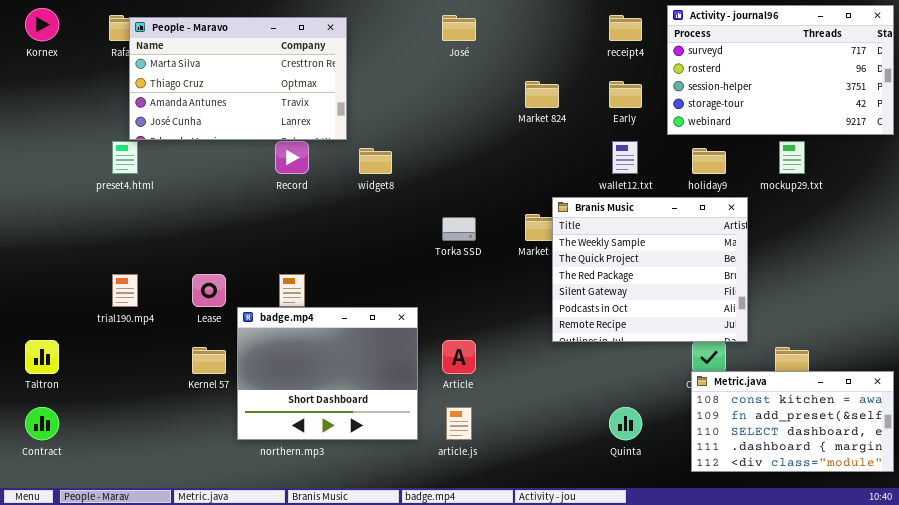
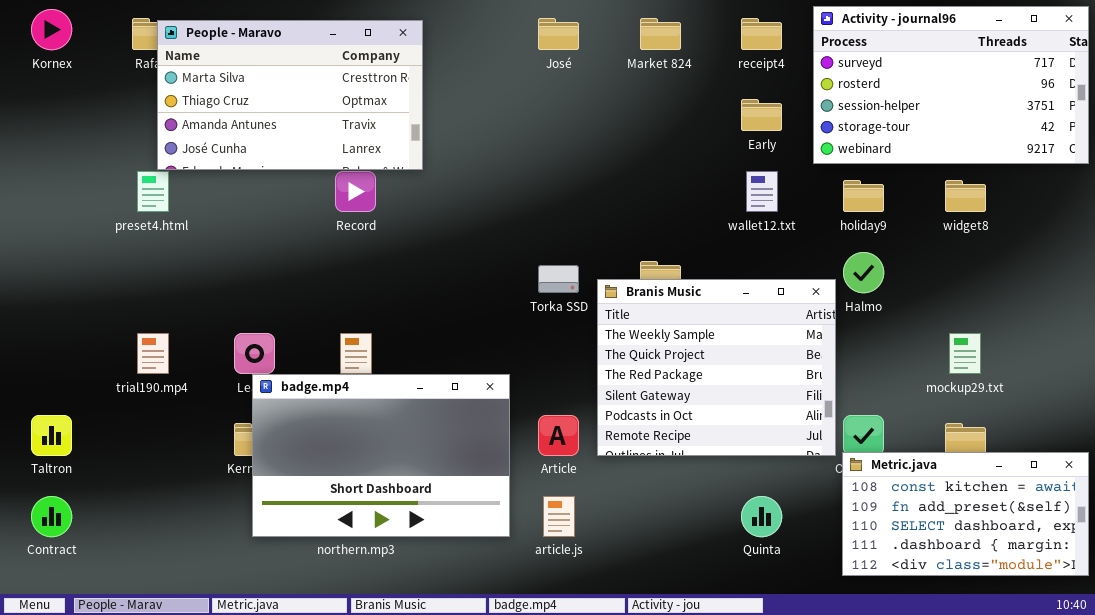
Market 824: [525,81,559,108] -> [640,18,681,50], moved
mockup29.txt: [779,141,805,174] -> [949,333,981,374], moved
widget8: [359,148,392,174] -> [945,180,986,212], moved
Branis Music: [552,197,748,342] -> [597,279,836,456], moved
badge.mp4: [237,307,418,440] -> [252,374,510,537], resized

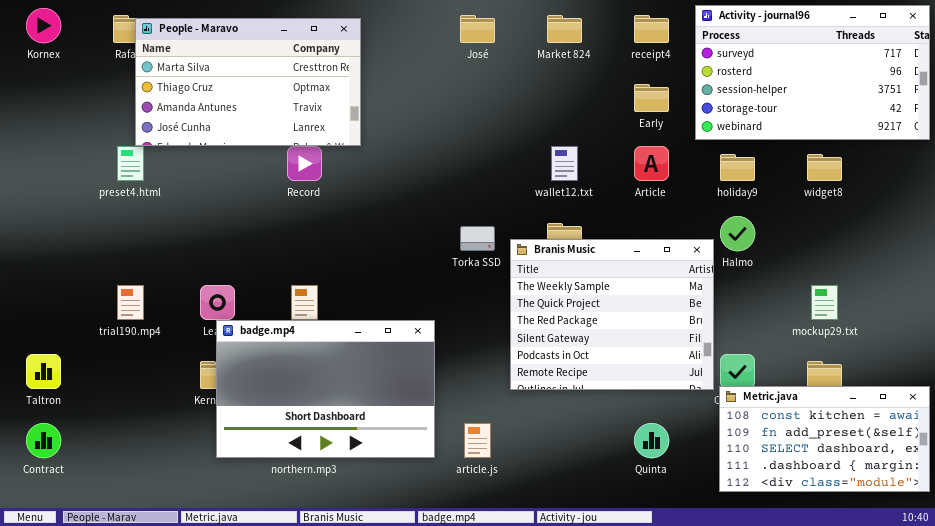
wallet12.txt: [746,171,778,212] -> [551,146,578,181], moved
Article: [538,415,579,456] -> [634,146,669,181], moved

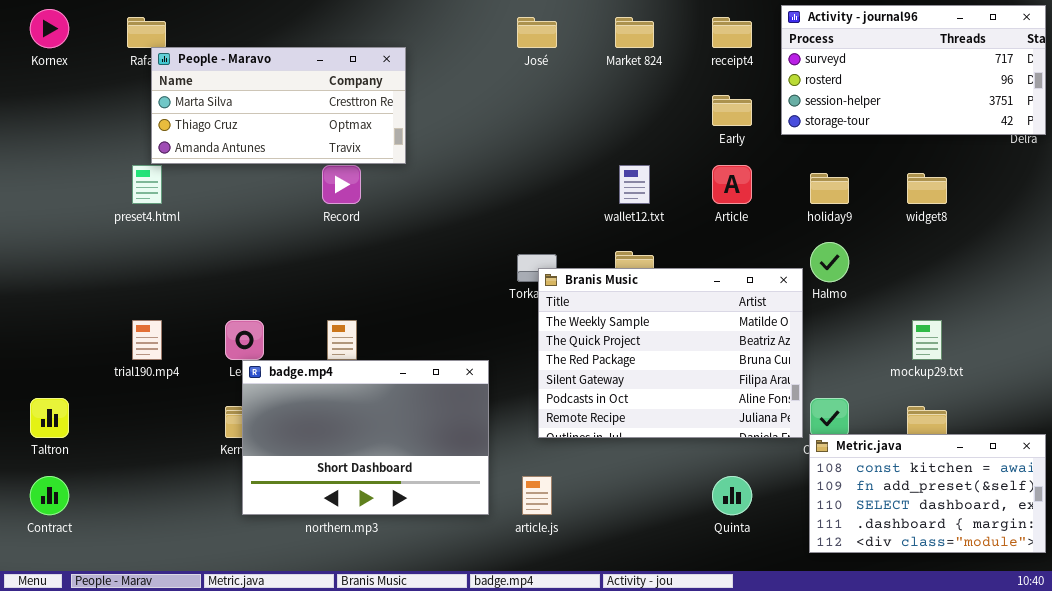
Activity - journal96: [695,5,930,140] -> [781,5,1046,135], resized
People - Maravo: [135,18,361,146] -> [151,47,406,164], resized
Branis Music: [510,239,714,390] -> [538,268,803,438], resized

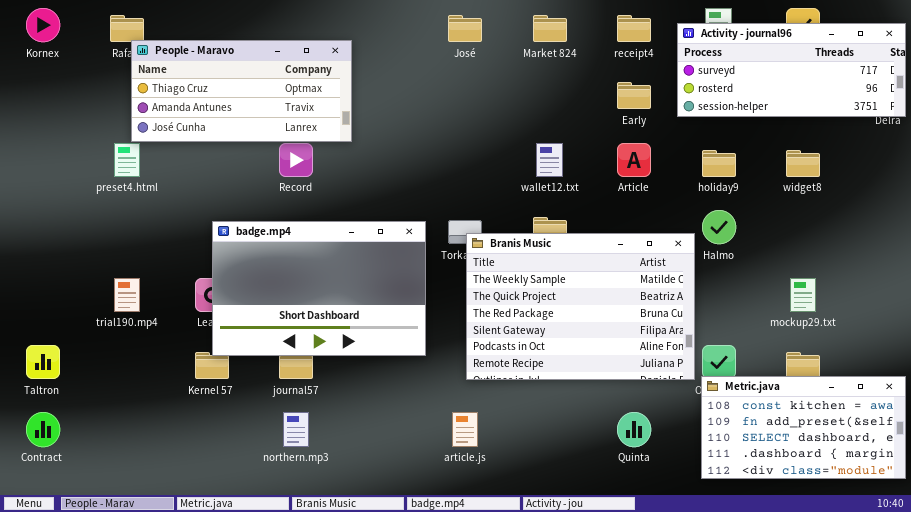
Activity - journal96: [781,5,1046,135] -> [677,23,906,117], resized
People - Maravo: [151,47,406,164] -> [131,40,352,142], scrolled down 1 row
badge.mp4: [242,360,489,515] -> [212,221,426,356], moved

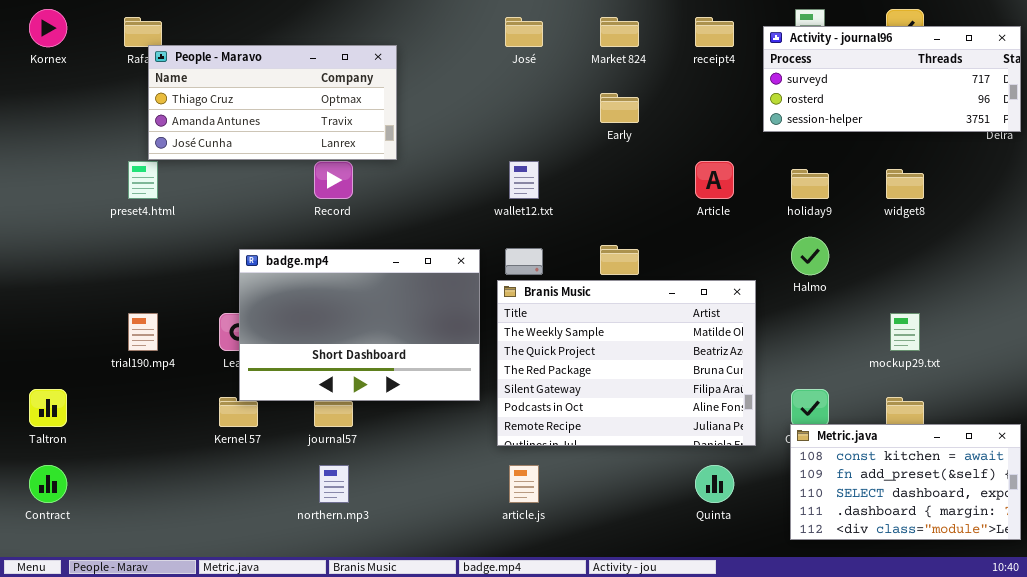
Early: [617,82,651,109] -> [600,93,639,123], moved
wallet12.txt: [536,143,563,177] -> [509,161,539,199], moved
Branis Music: [466,233,695,380] -> [497,280,756,446], moved

